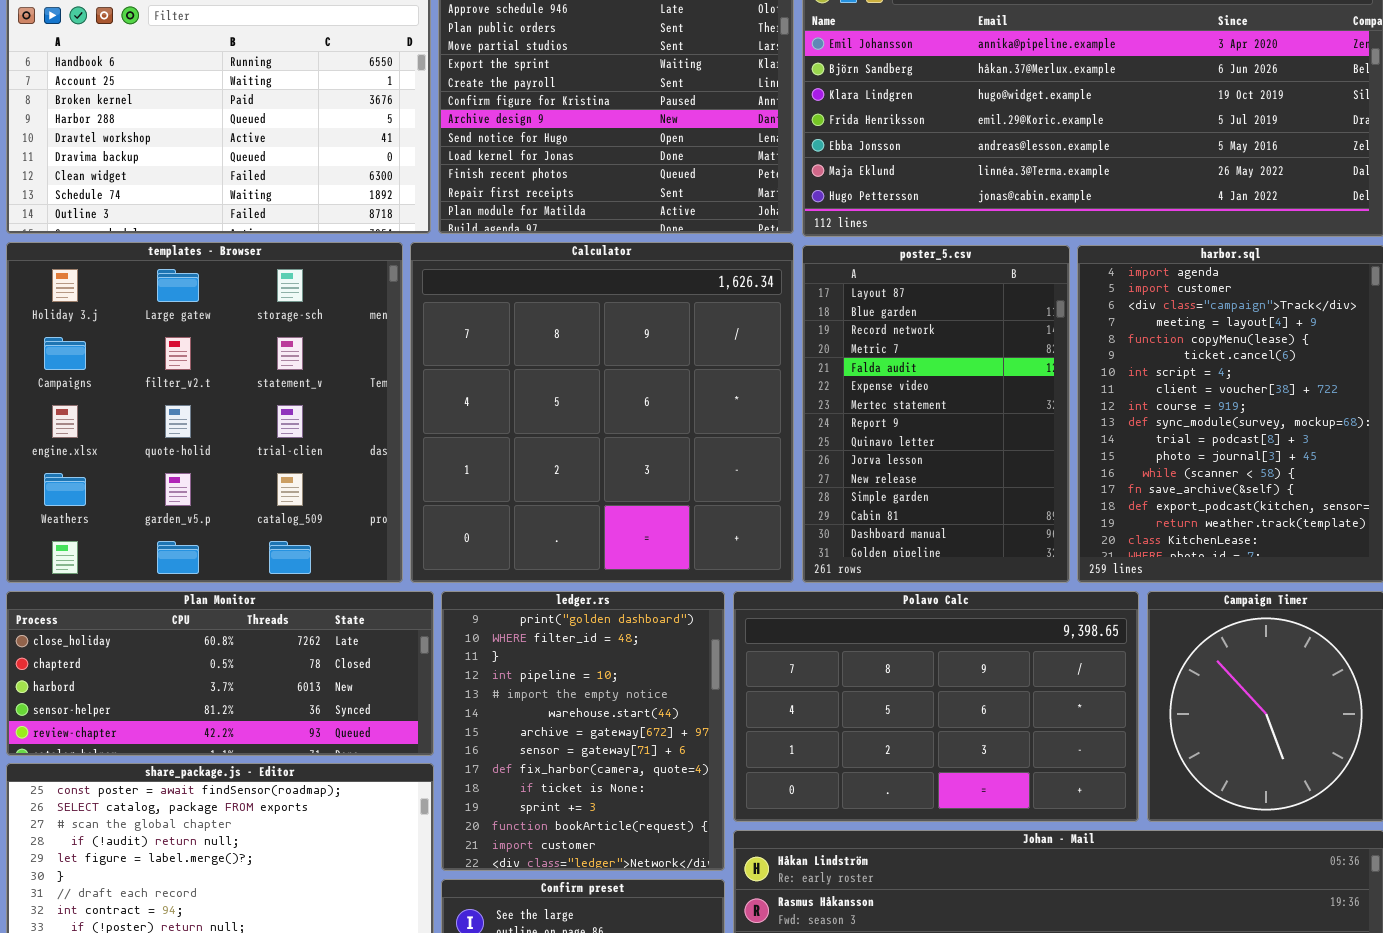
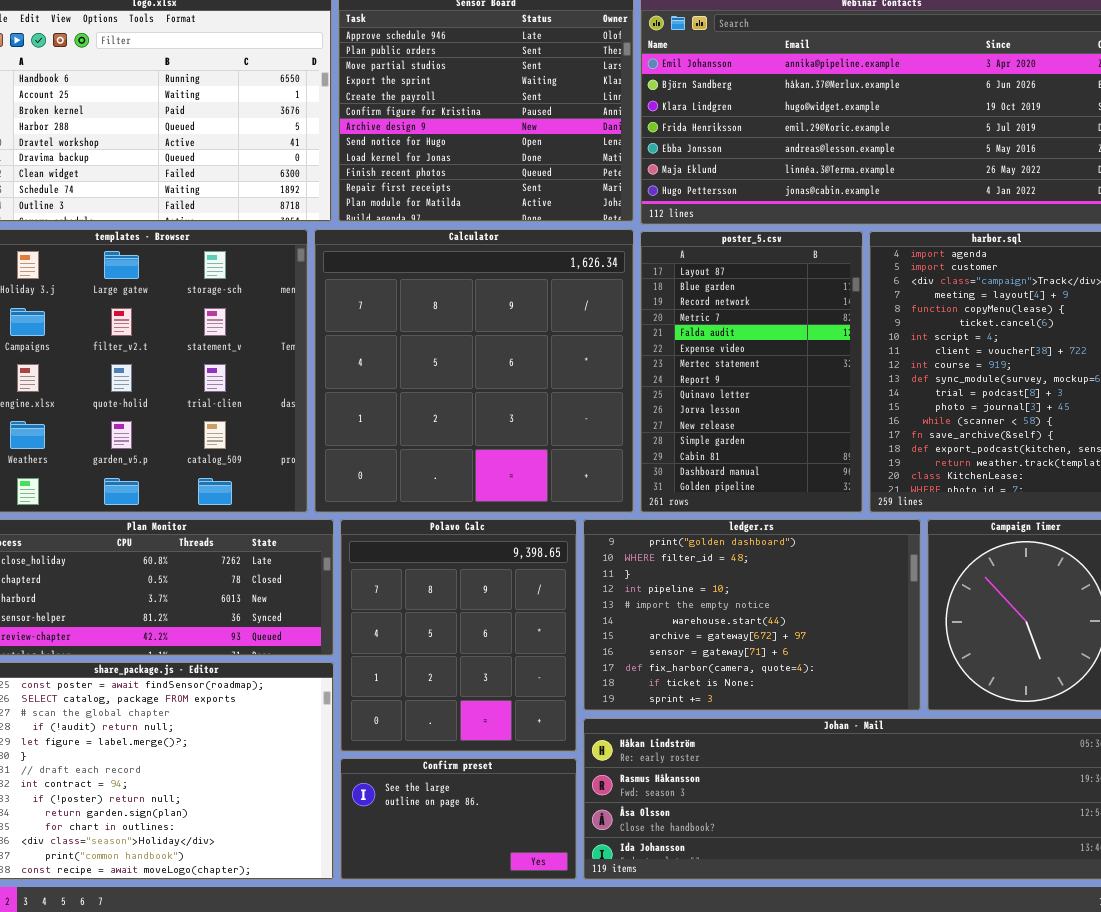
ledger.rs: [441,591,725,871] -> [583,519,921,711], moved, resized
Polavo Calc: [733,591,1139,822] -> [340,519,577,752], moved, resized

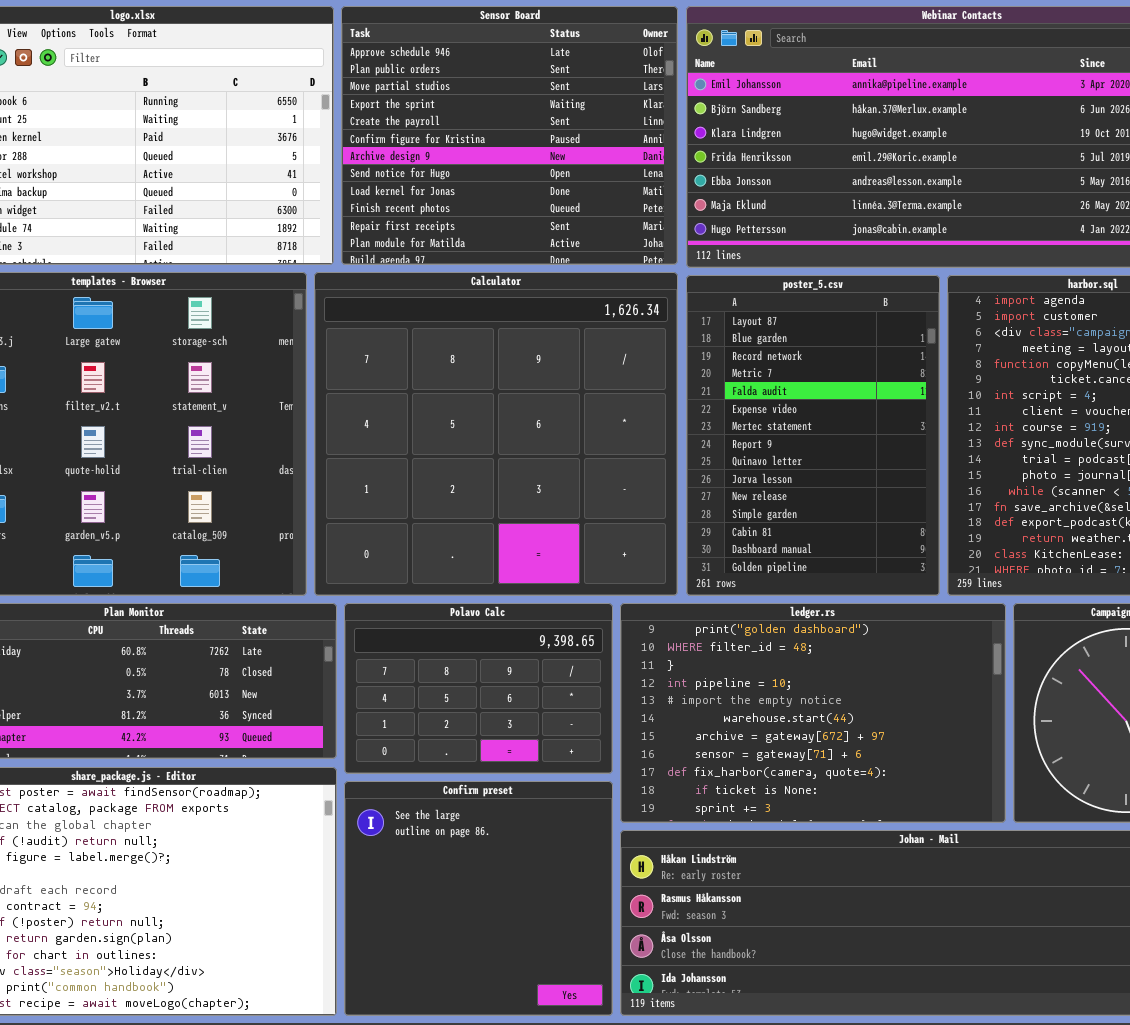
Polavo Calc: [340,519,577,752] -> [344,603,613,774], resized
Confirm preset: [340,758,577,880] -> [344,781,613,1016], resized

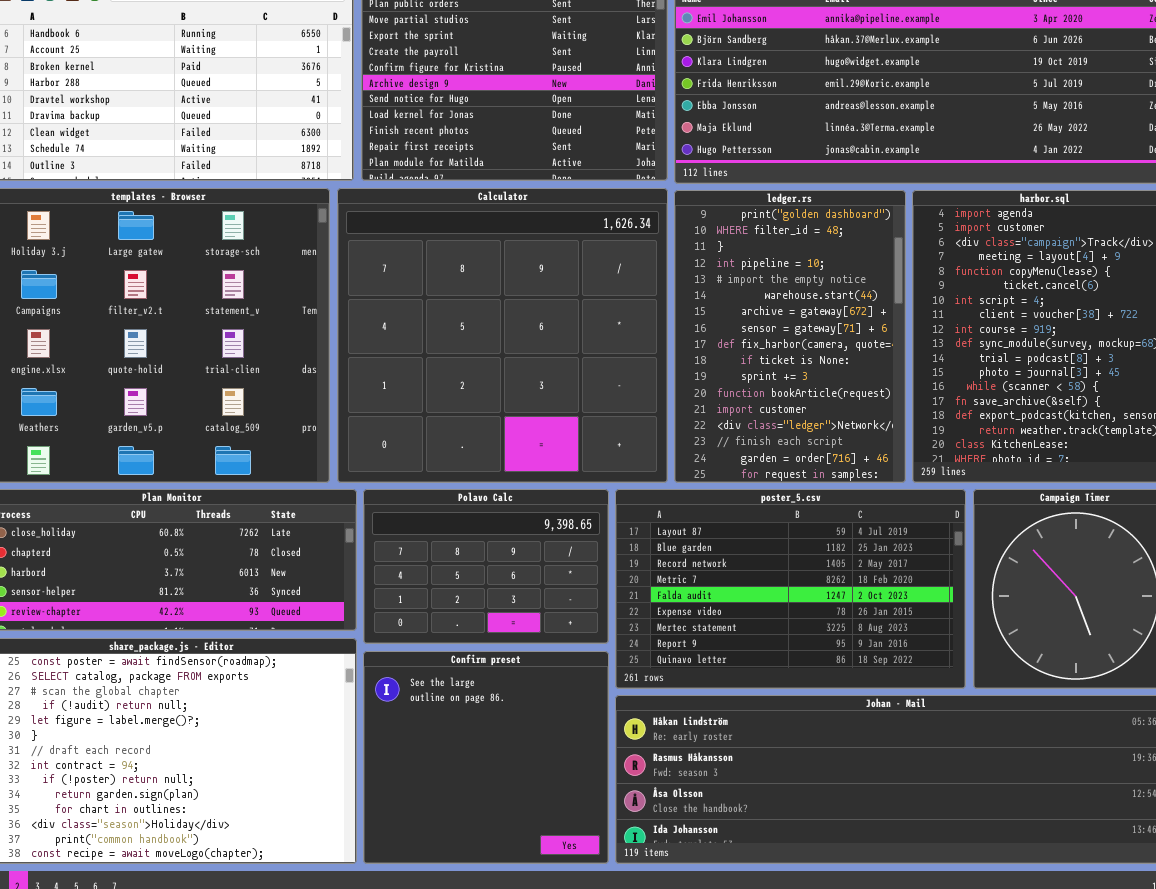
poster_5.csv: [686,275,940,596] -> [615,489,966,689], moved, resized
ledger.rs: [620,603,1006,823] -> [674,190,906,483], moved, resized

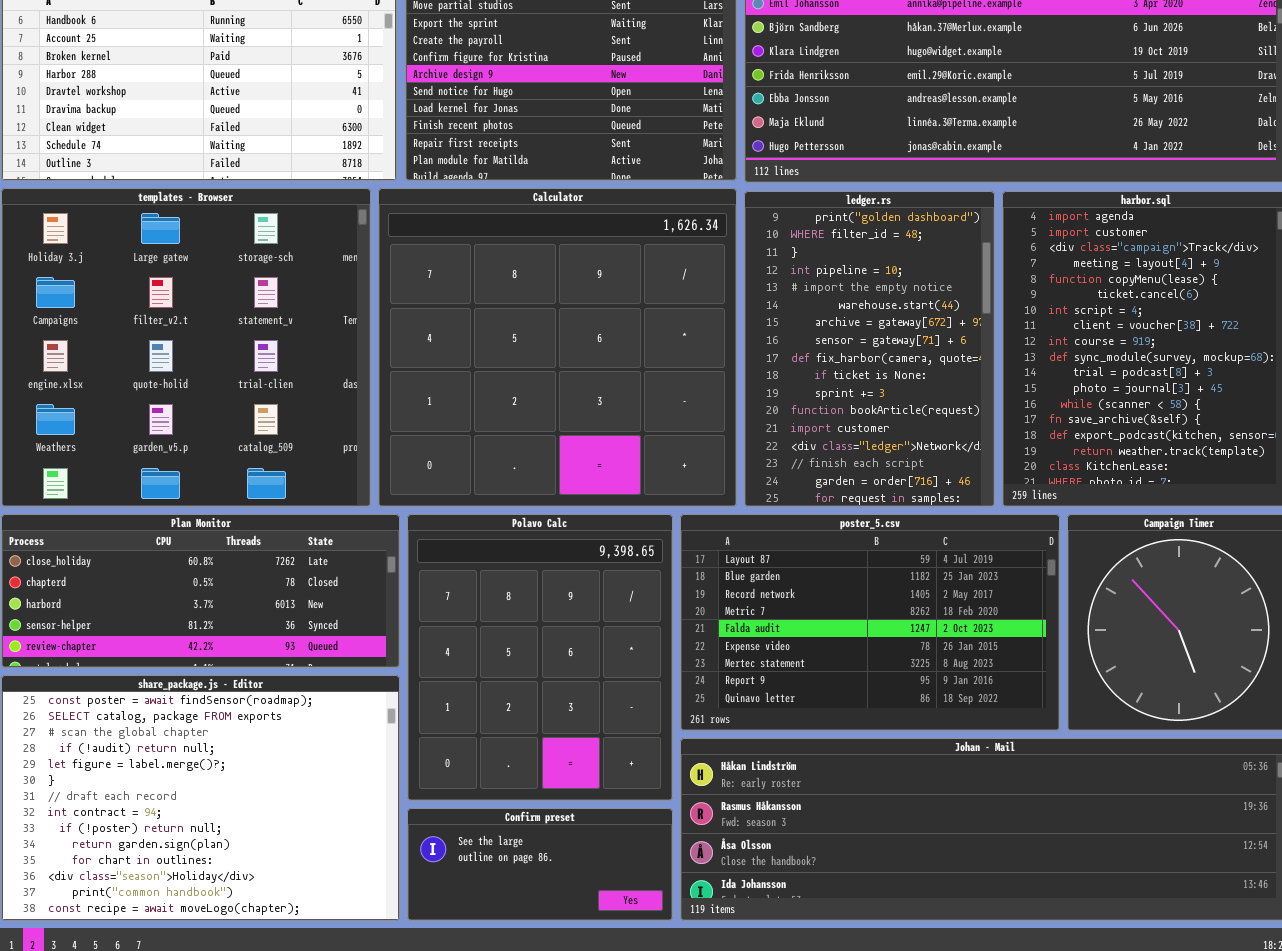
Polavo Calc: [363,489,609,644] -> [407,514,673,801], resized
Confirm preset: [363,651,609,864] -> [407,808,673,921], resized

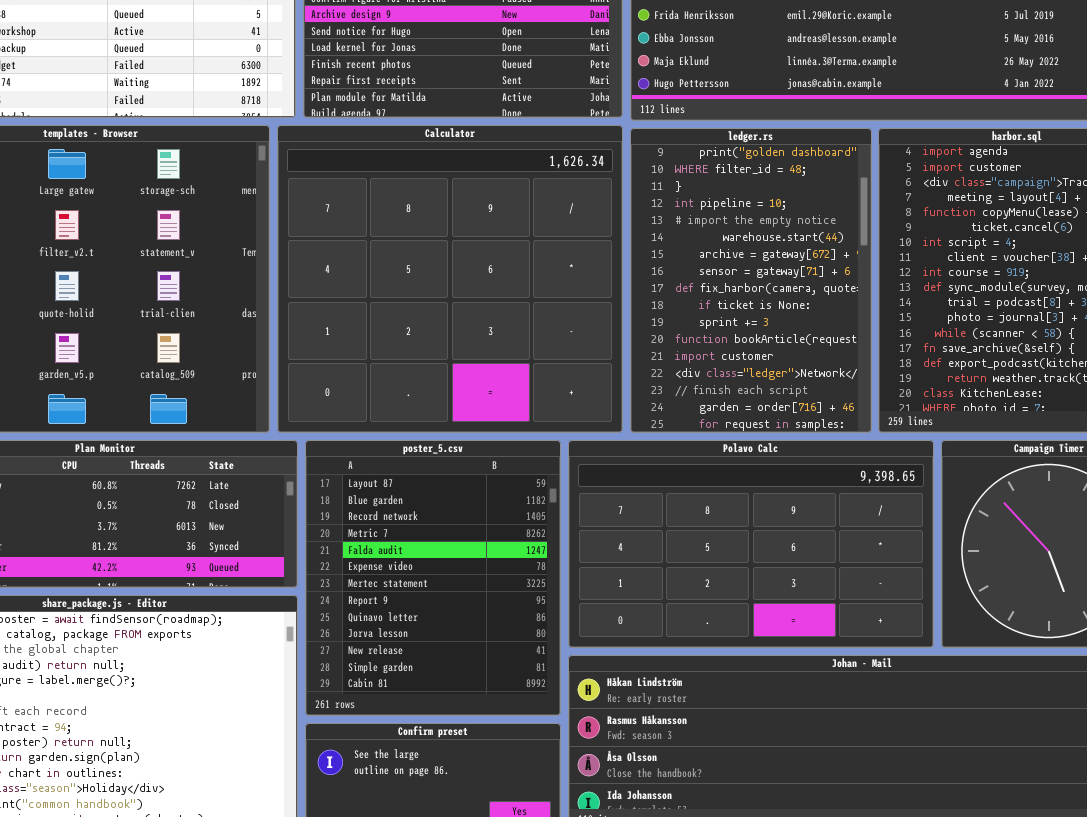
Polavo Calc: [407,514,673,801] -> [568,440,934,648], moved, resized
poster_5.csv: [680,514,1060,731] -> [305,440,561,716], moved, resized

